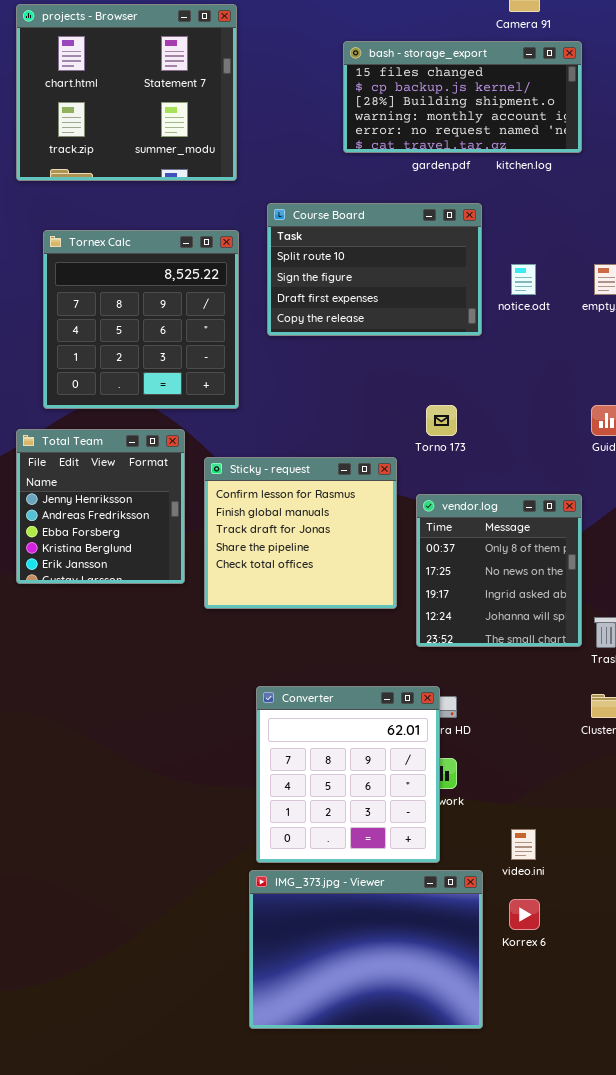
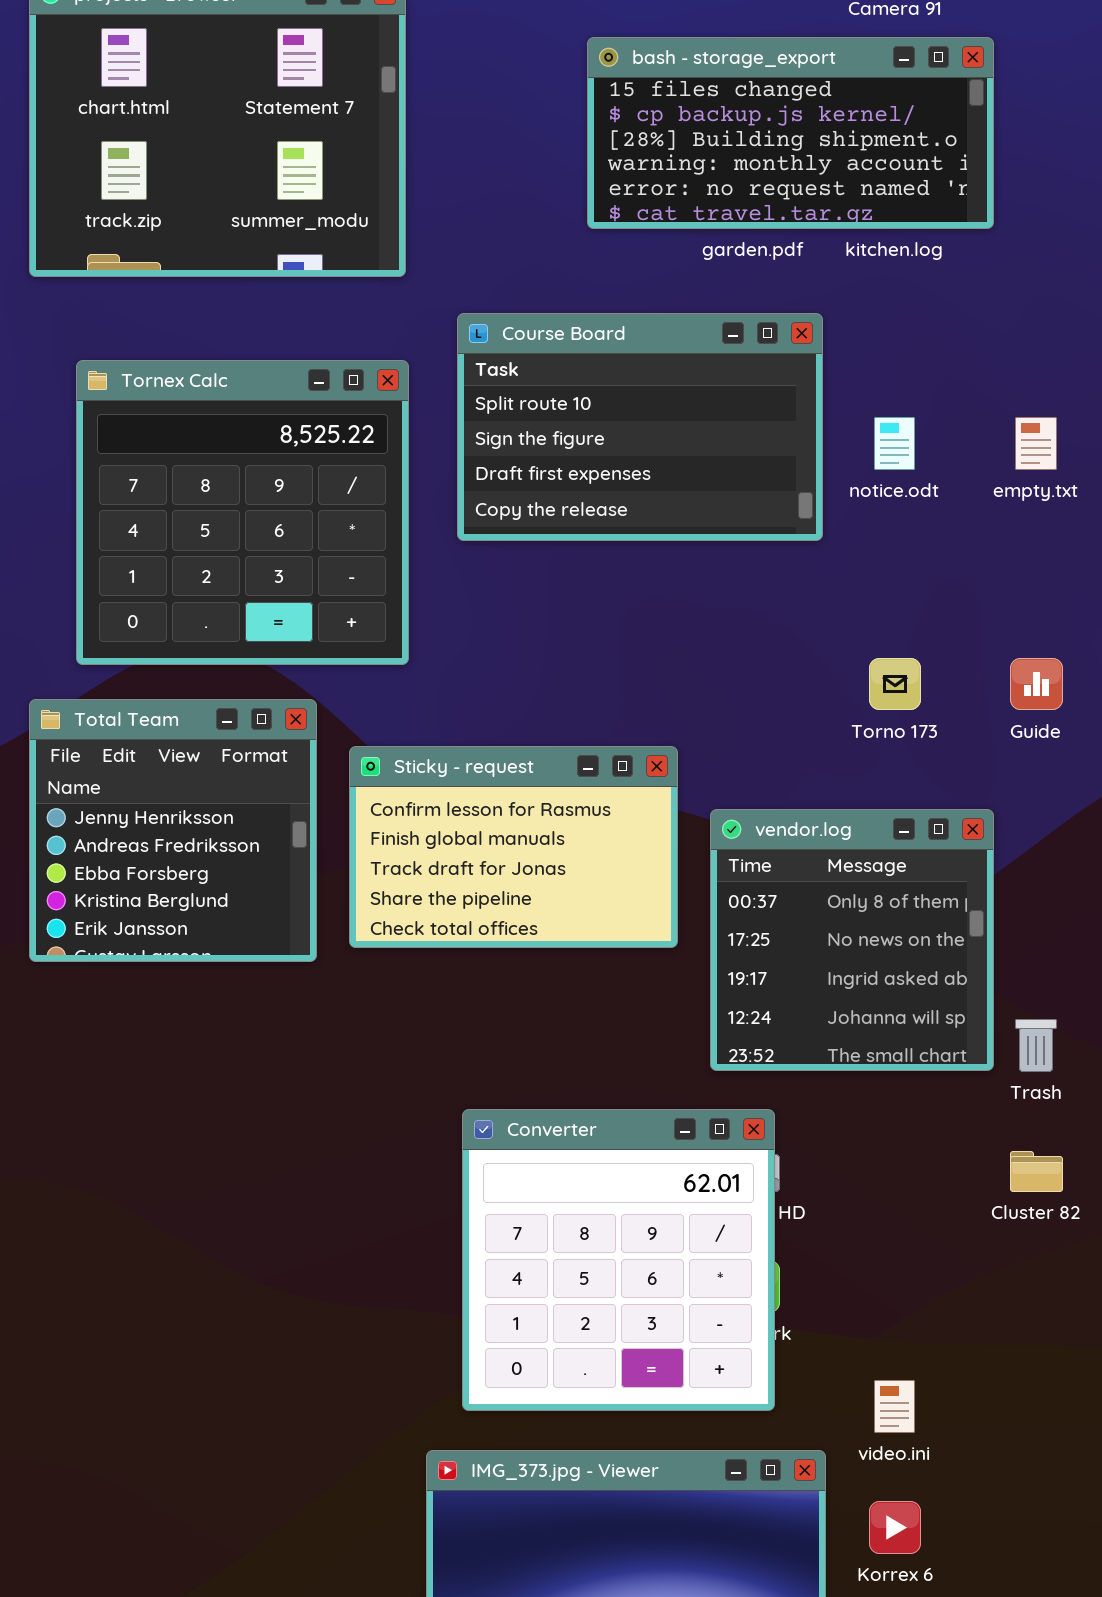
Torno 173: [426,405,457,436] -> [869,658,921,710], moved
Sticky - request: [204,457,397,609] -> [349,746,678,948], resized
Converter: [256,686,440,863] -> [462,1109,775,1411], moved

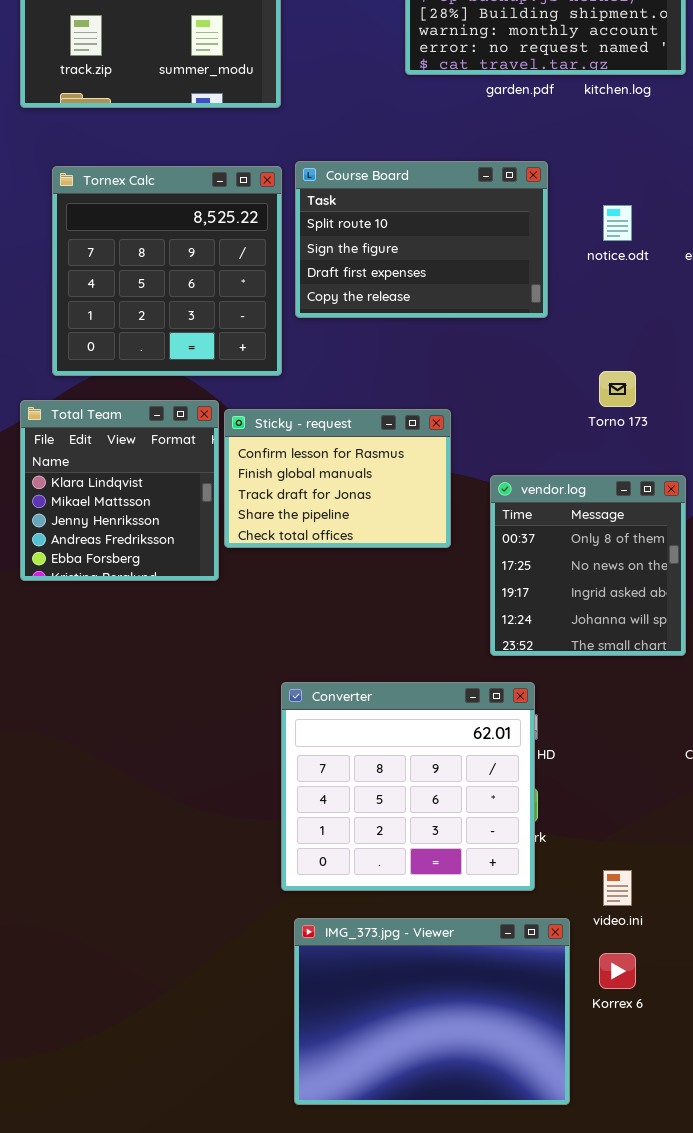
Course Board: [457,313,823,541] -> [295,161,548,318], moved
Total Team: [29,699,317,962] -> [20,400,219,581], scrolled up 2 rows
Sticky - request: [349,746,678,948] -> [224,409,451,548], moved
Converter: [462,1109,775,1411] -> [281,682,535,891], resized

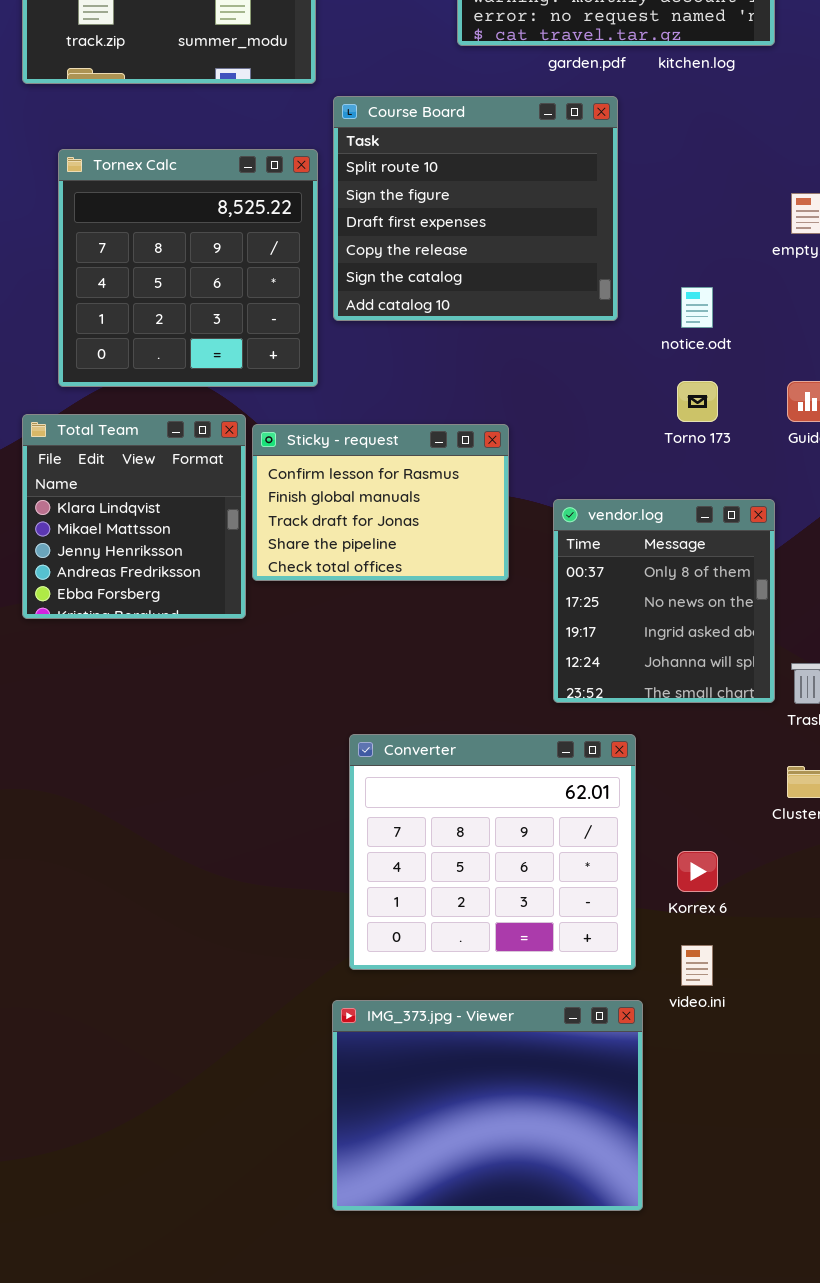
Course Board: [295,161,548,318] -> [333,96,618,321], resized
notice.odt: [603,205,632,241] -> [681,287,713,328], moved
Converter: [281,682,535,891] -> [349,734,636,970], moved
Korrex 6: [599,953,636,989] -> [677,851,718,892], moved

